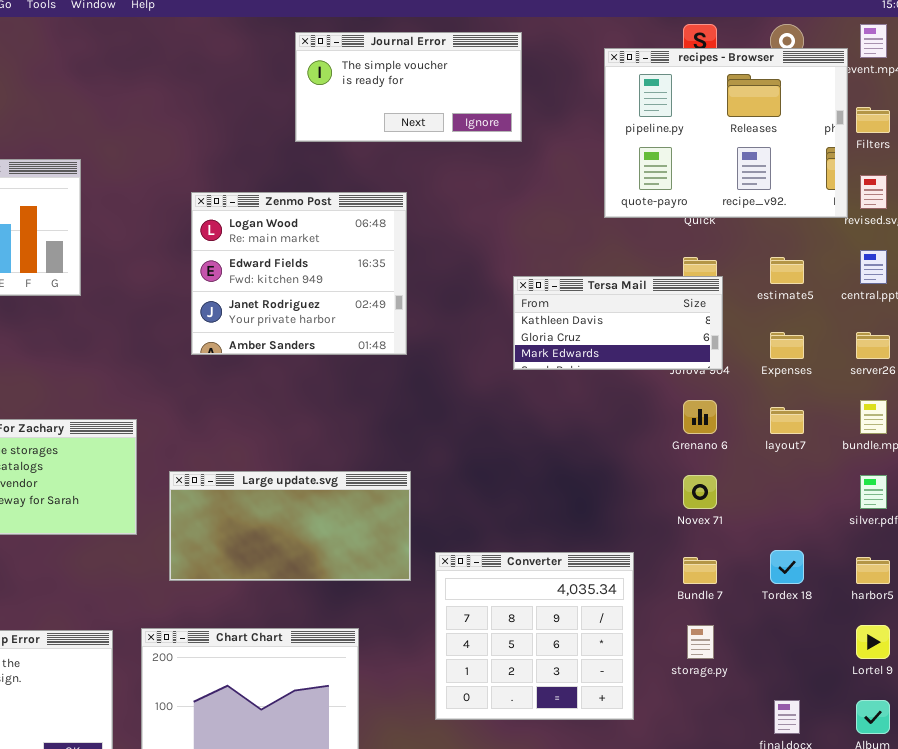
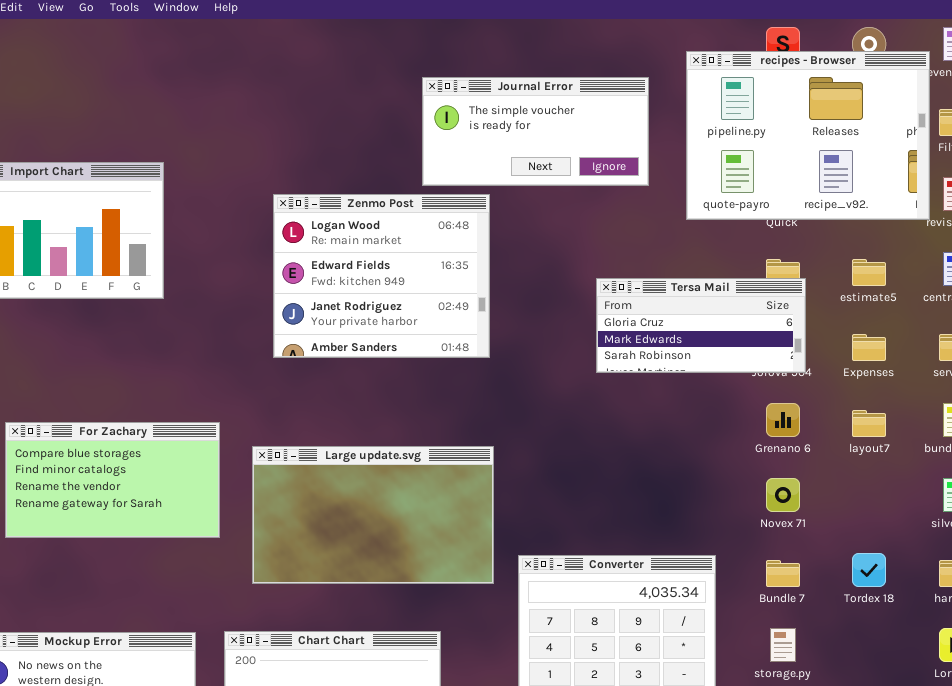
Journal Error: [295,32,522,142] -> [422,77,649,186], moved
Tersa Mail: [513,276,723,370] -> [596,278,806,373], scrolled down 1 row
Large update.svg: [169,471,411,581] -> [252,446,494,584], resized

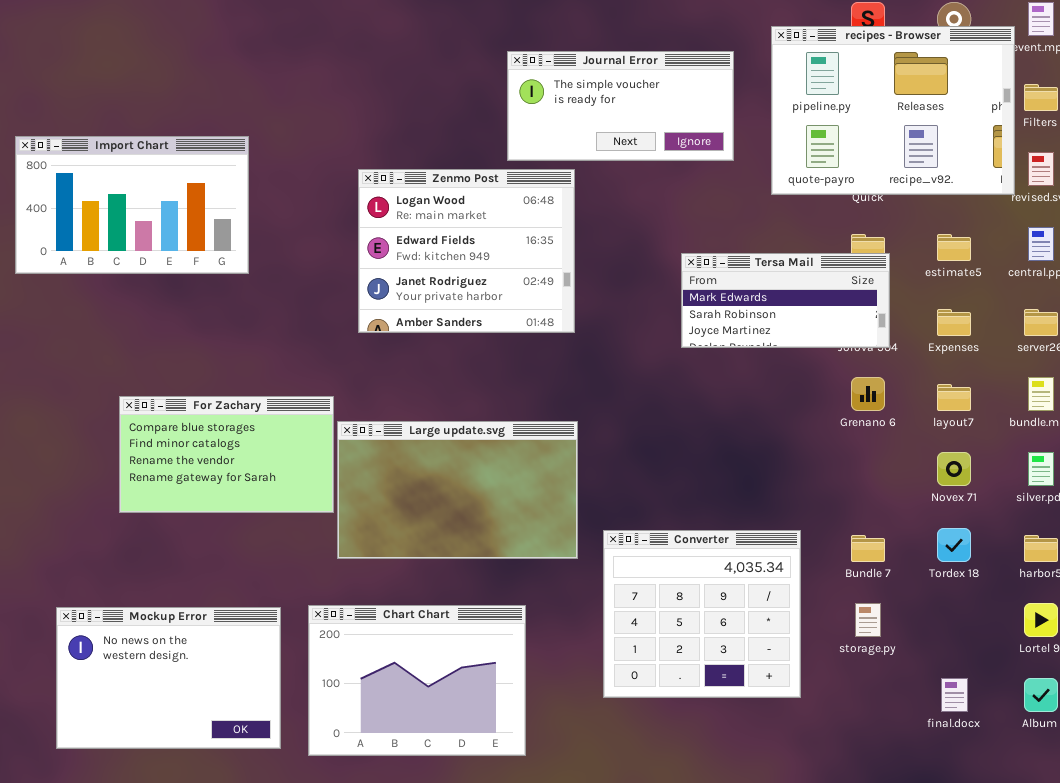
Tersa Mail: [596,278,806,373] -> [681,253,890,348], scrolled down 1 row
For Zachary: [5,422,220,538] -> [119,396,334,513], moved
Novex 71: [766,478,800,512] -> [937,452,971,486], moved

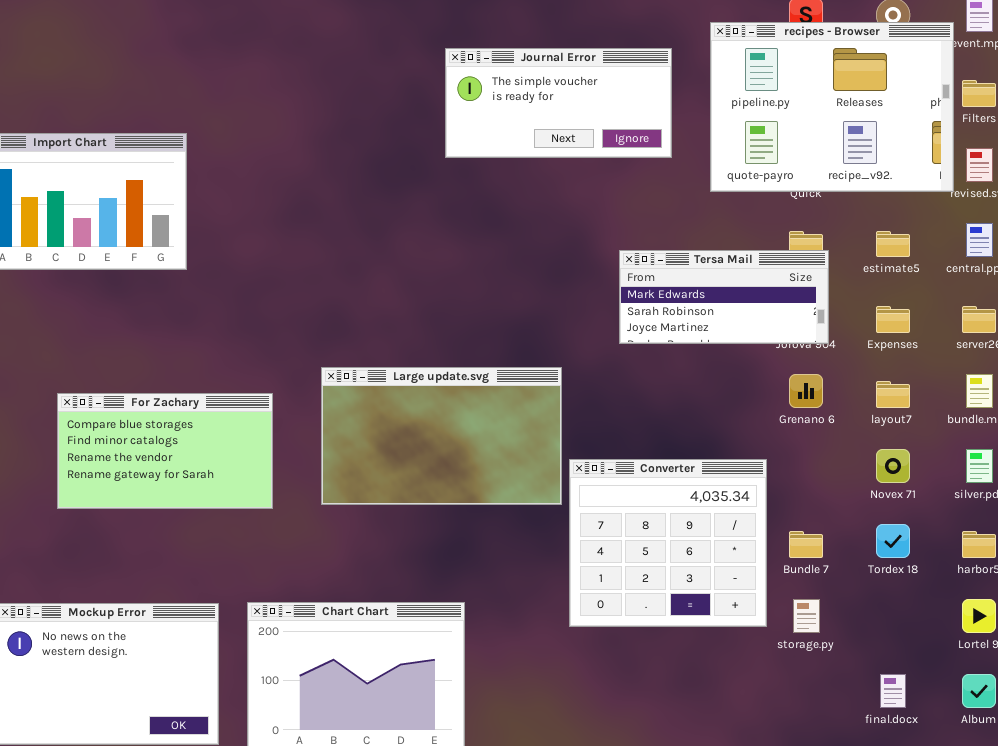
Zenmo Post: [358,169,575,333] -> none, closed
Large update.svg: [337,421,578,559] -> [321,367,562,505], moved
Converter: [603,530,801,698] -> [569,459,767,627], moved

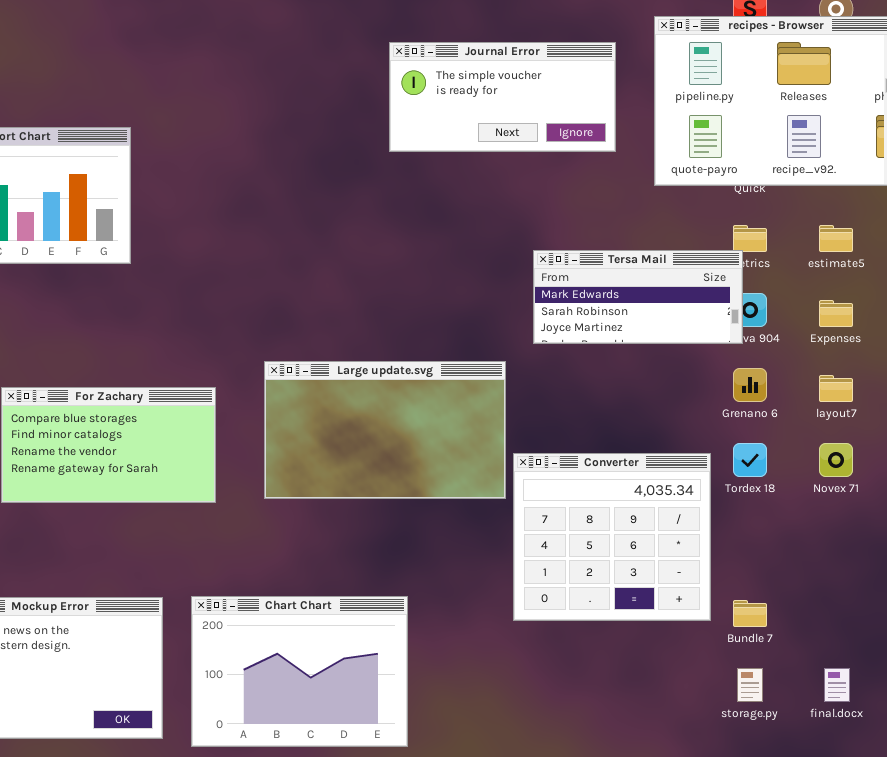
Tersa Mail: [619,250,829,344] -> [533,250,743,344], moved
Tordex 18: [876,524,910,558] -> [733,443,767,477], moved
Bundle 7: [789,531,823,558] -> [733,600,767,627], moved
storage.py: [793,599,820,633] -> [737,668,763,702], moved

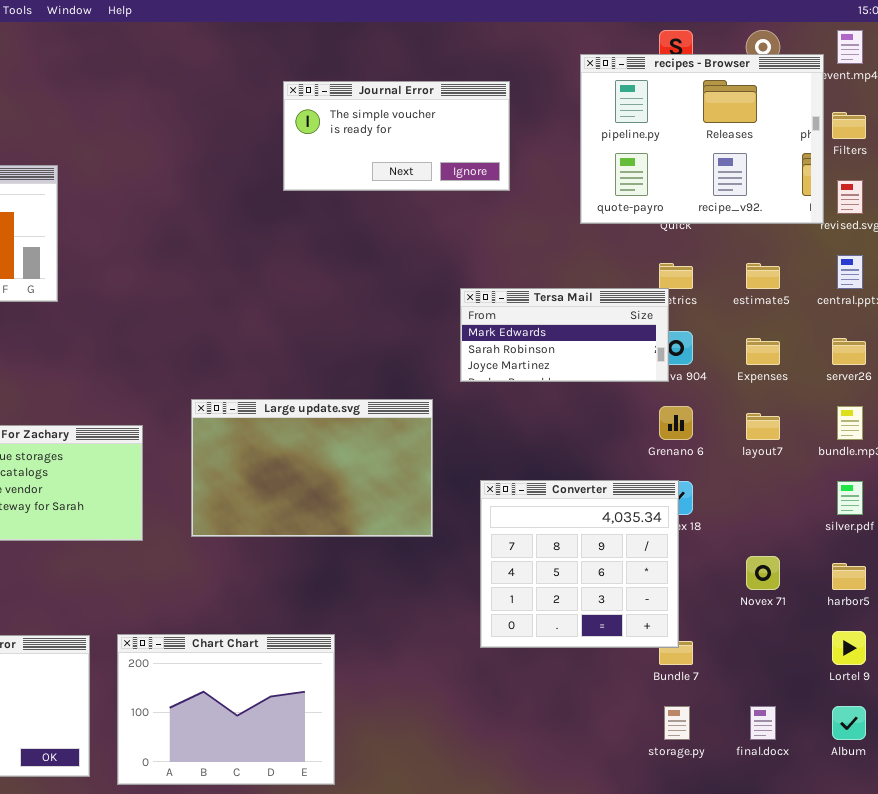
Journal Error: [389,42,616,152] -> [283,81,510,191], moved
Novex 71: [819,443,853,477] -> [746,556,780,590], moved
Converter: [513,453,711,621] -> [480,480,679,648], moved

